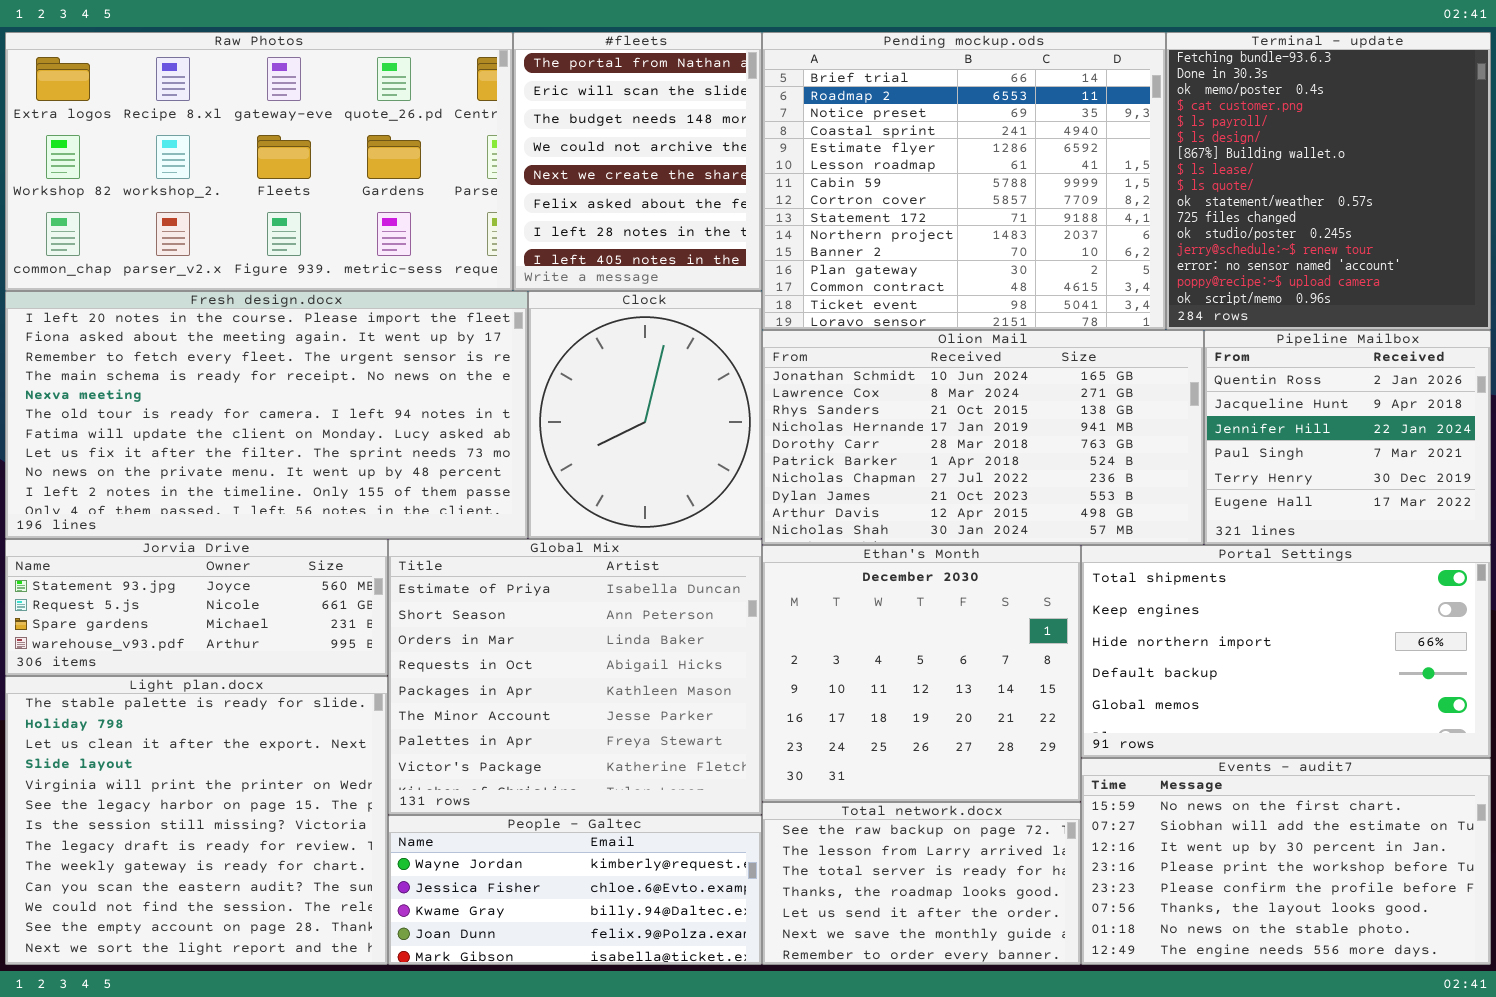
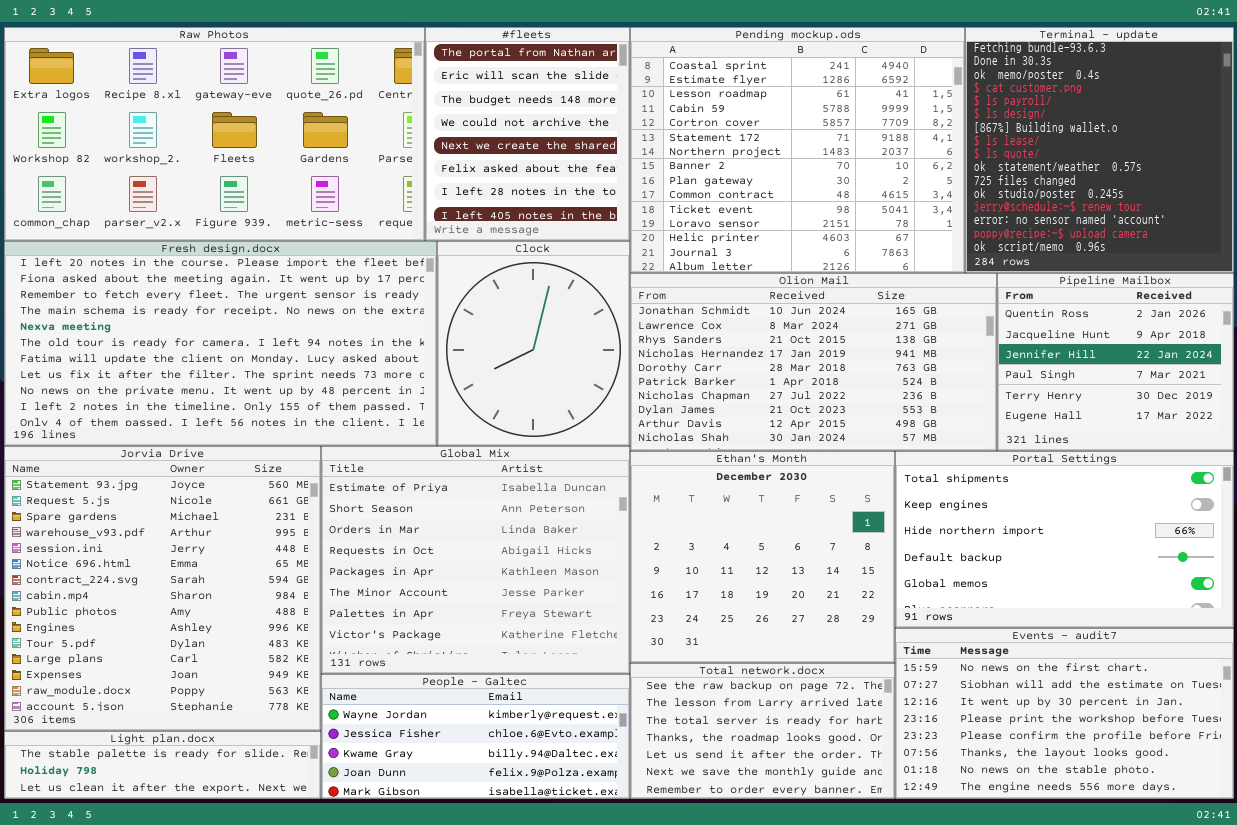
Pending mockup.ods: [762,32,1166,330] -> [630,27,965,273], scrolled down 3 rows
Jorvia Drive: [5,539,388,676] -> [4,446,321,731], resized
Light plan.docx: [5,676,388,965] -> [4,731,321,799], resized

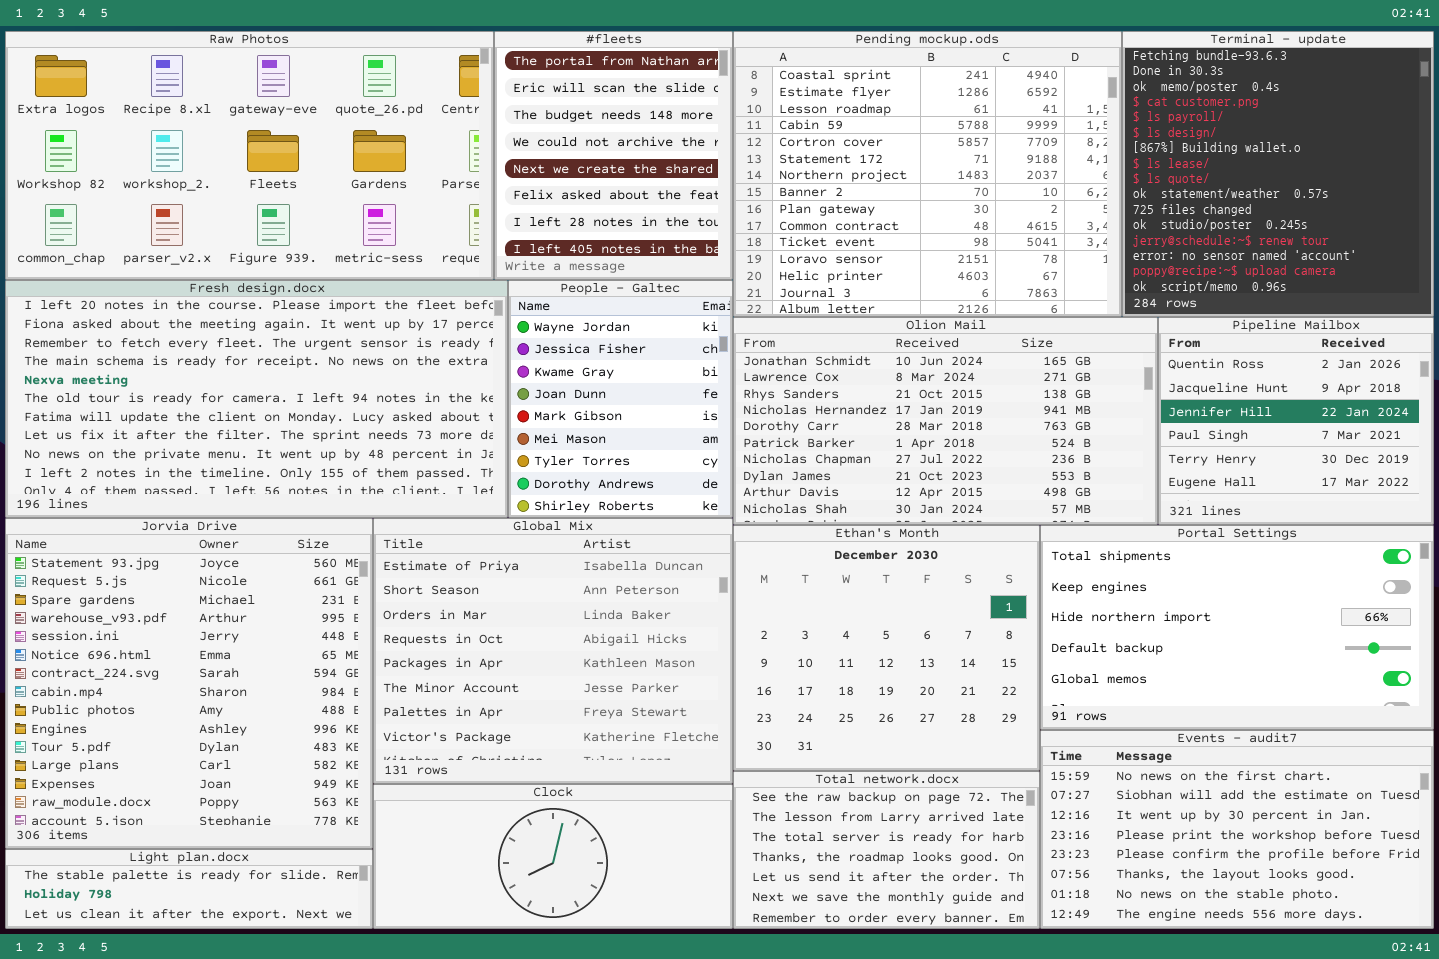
Clock: [437,241,630,446] -> [373,784,733,929], moved, resized
People - Galtec: [321,674,630,799] -> [508,280,733,518], moved, resized

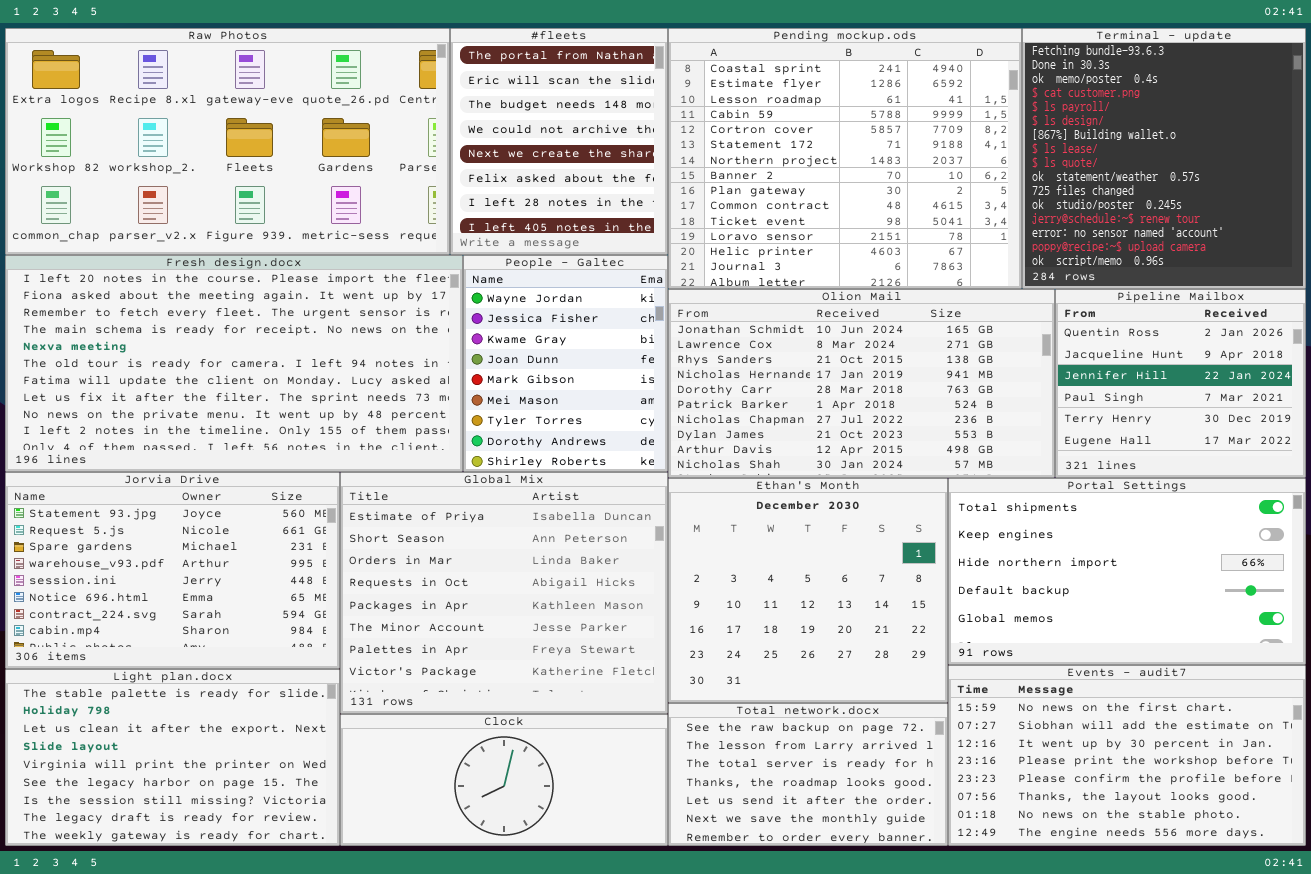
Jorvia Drive: [5,518,373,849] -> [5,472,340,669], resized
Light plan.docx: [5,849,373,929] -> [5,669,340,846], resized

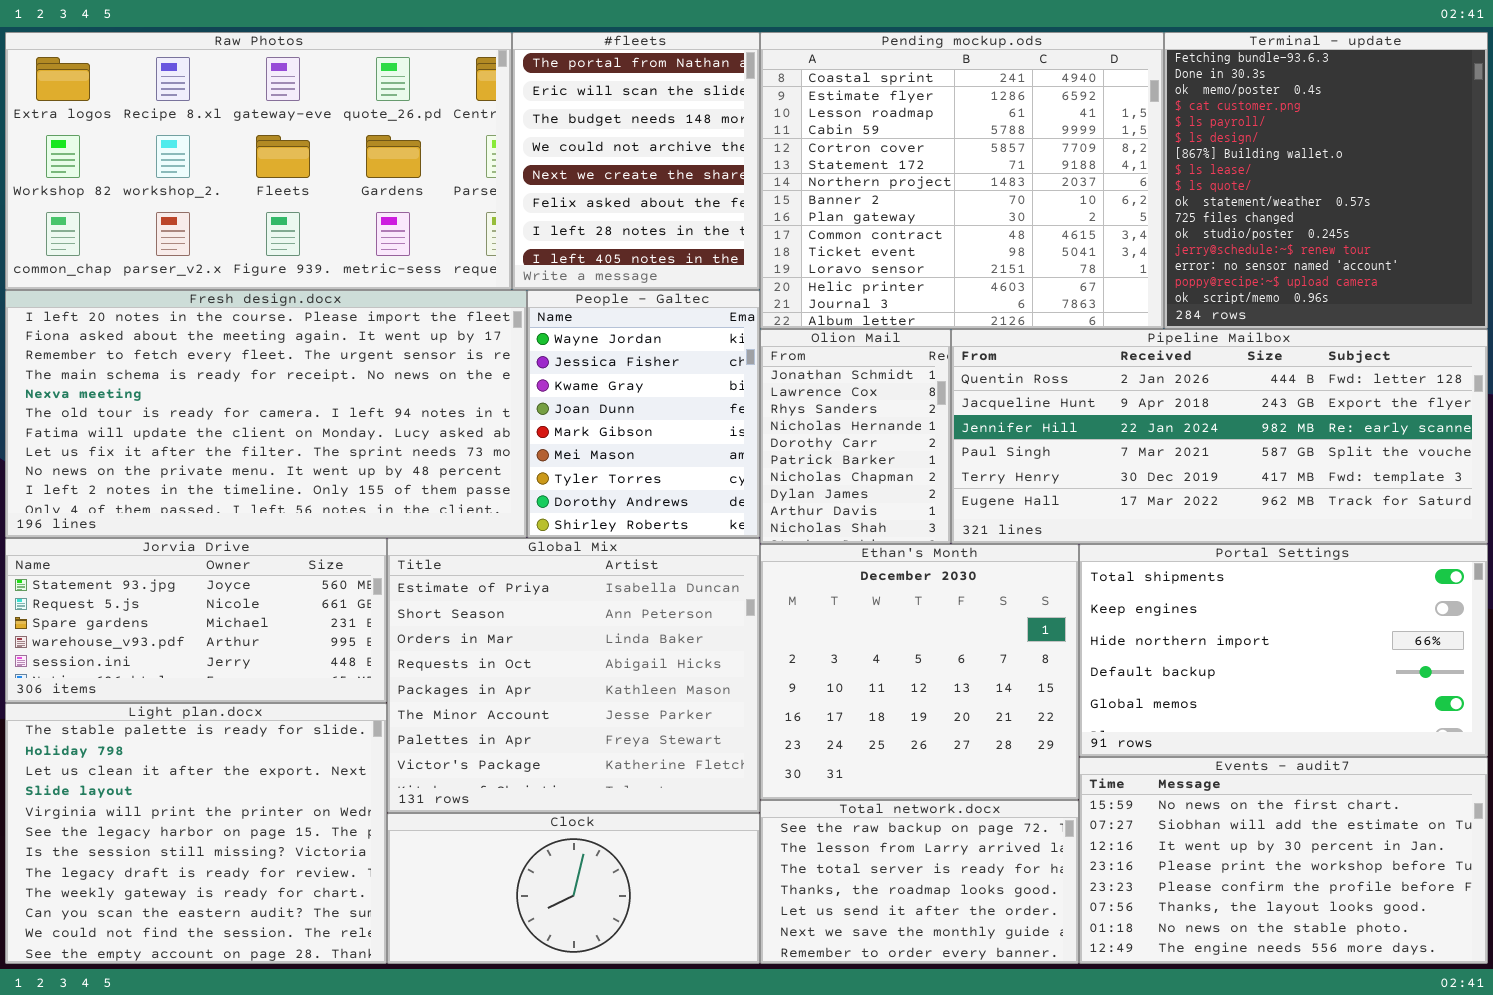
Olion Mail: [668,289,1055,478] -> [760,329,951,544], resized
Pipeline Mailbox: [1055,289,1306,478] -> [951,329,1488,544], resized
Jorvia Drive: [5,472,340,669] -> [5,538,387,703], resized
Light plan.docx: [5,669,340,846] -> [5,703,387,964], resized

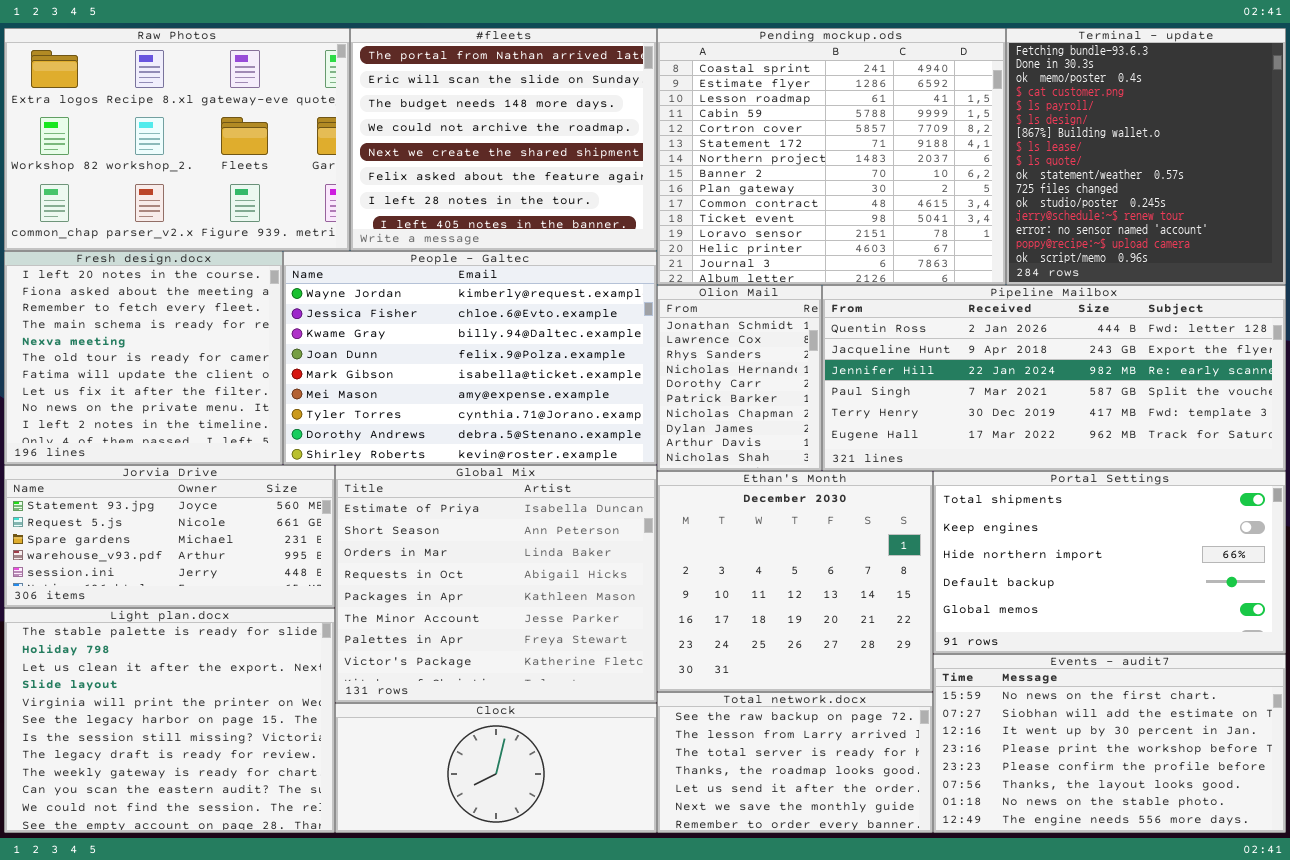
Raw Photos: [5,32,512,290] -> [4,28,350,251], resized
#fleets: [512,32,760,290] -> [350,28,657,251], resized
Fresh design.docx: [5,290,527,538] -> [4,251,283,465], resized
People - Galtec: [527,290,760,538] -> [283,251,657,465], resized

